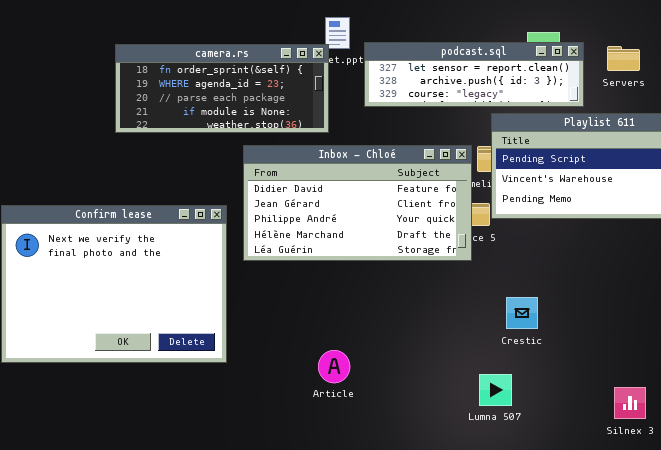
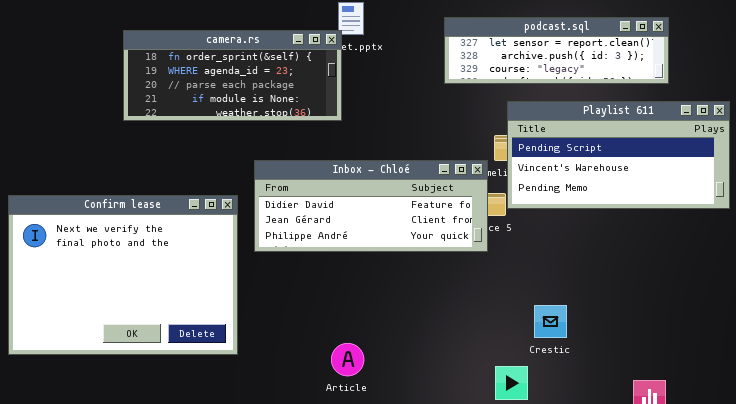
podcast.sql: [364,42,584,107] -> [444,17,669,84], moved
Inbox - Chloé: [243,145,472,261] -> [254,160,488,252], resized
Crestic: [506,297,538,329] -> [534,305,567,338], moved

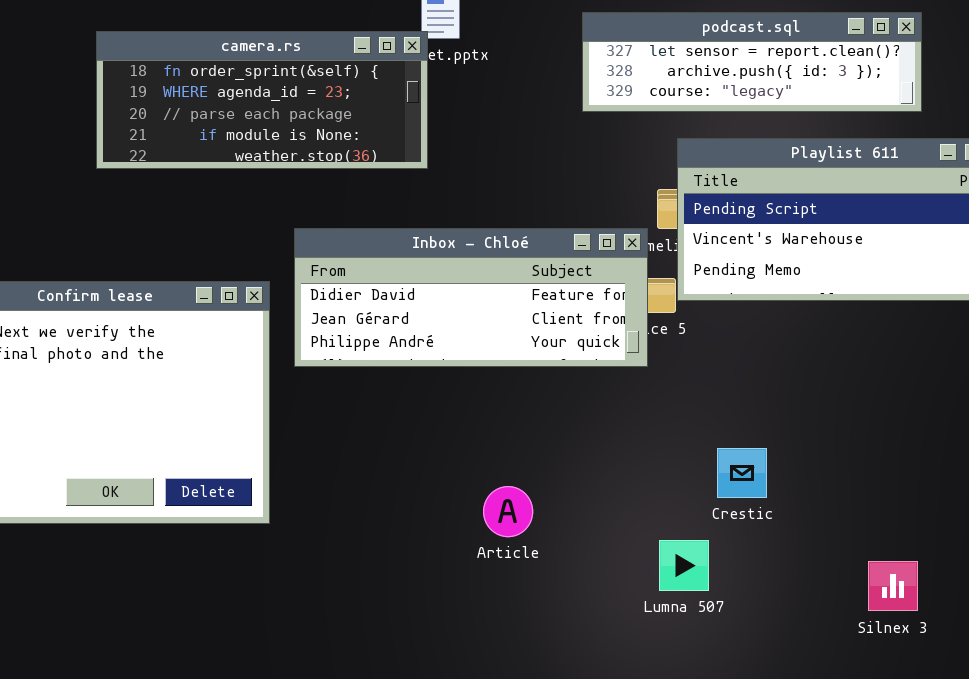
Article: [331,343,364,376] -> [483,486,533,537], moved

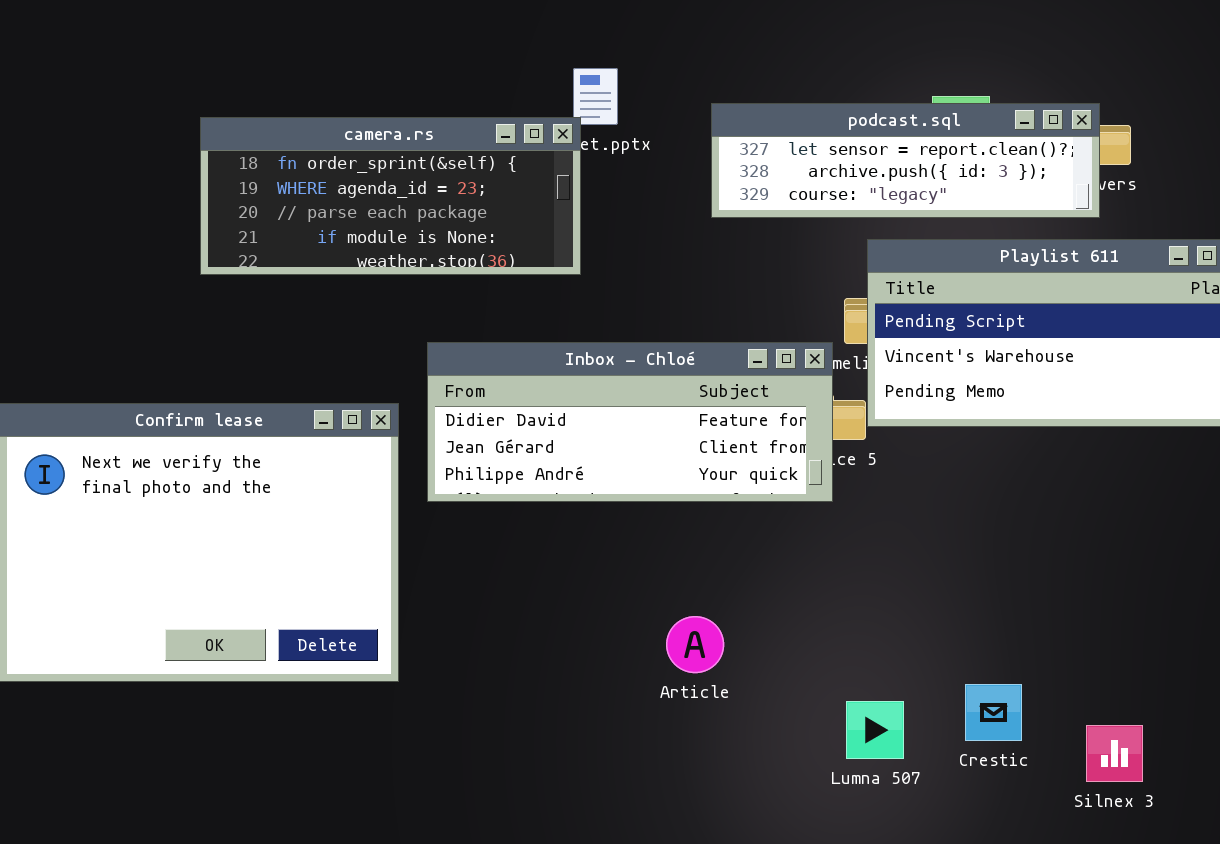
podcast.sql: [582,12,922,112] -> [711,103,1100,218], moved
Crestic: [717,448,767,498] -> [965,684,1022,741], moved
Article: [483,486,533,537] -> [666,616,724,673], moved

